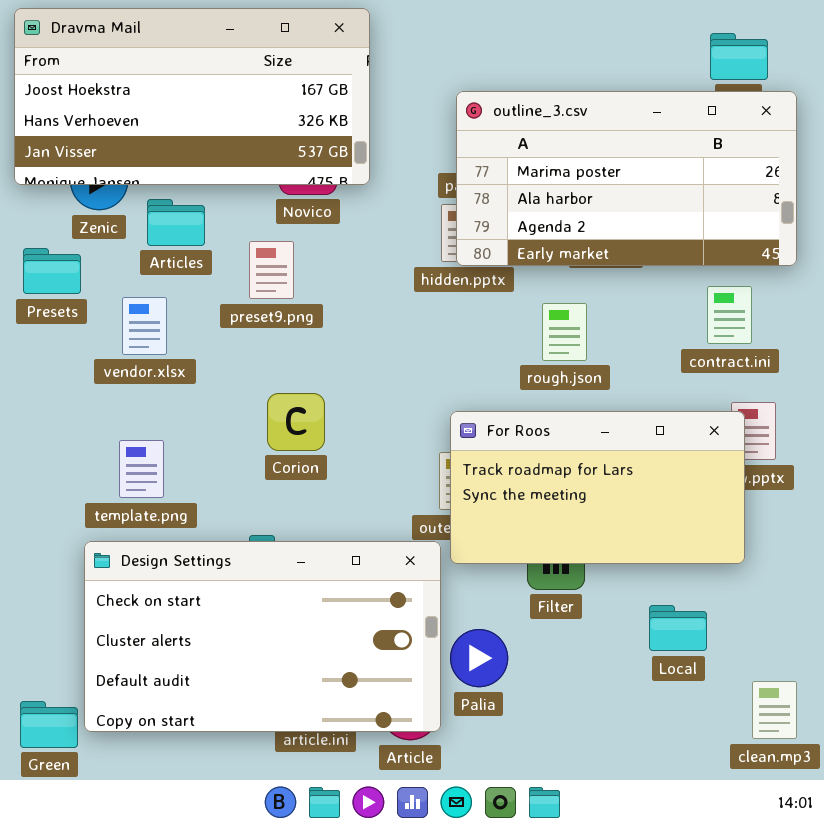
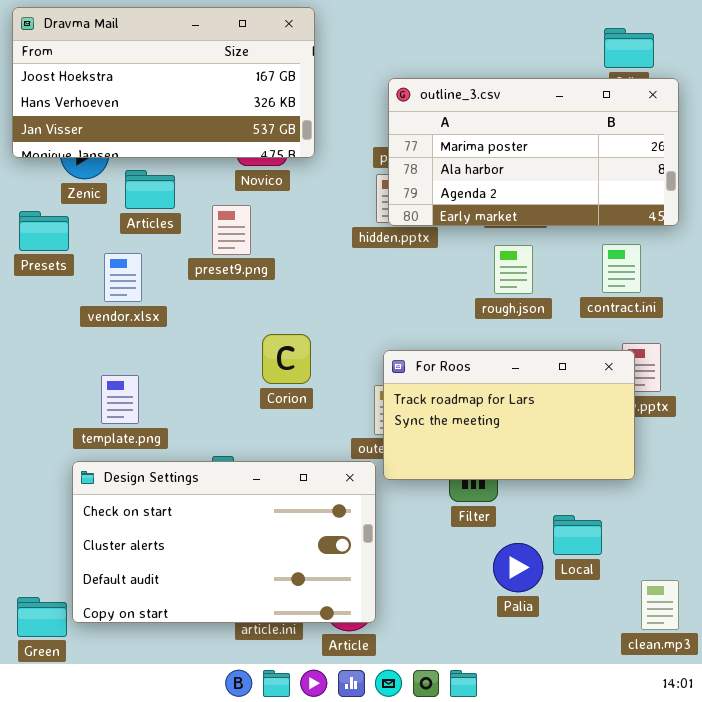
rough.json: [542,303,587,361] -> [494,245,533,294], moved
Corion: [267,393,325,451] -> [262,334,311,384], moved
Palia: [450,629,508,687] -> [493,543,543,592], moved

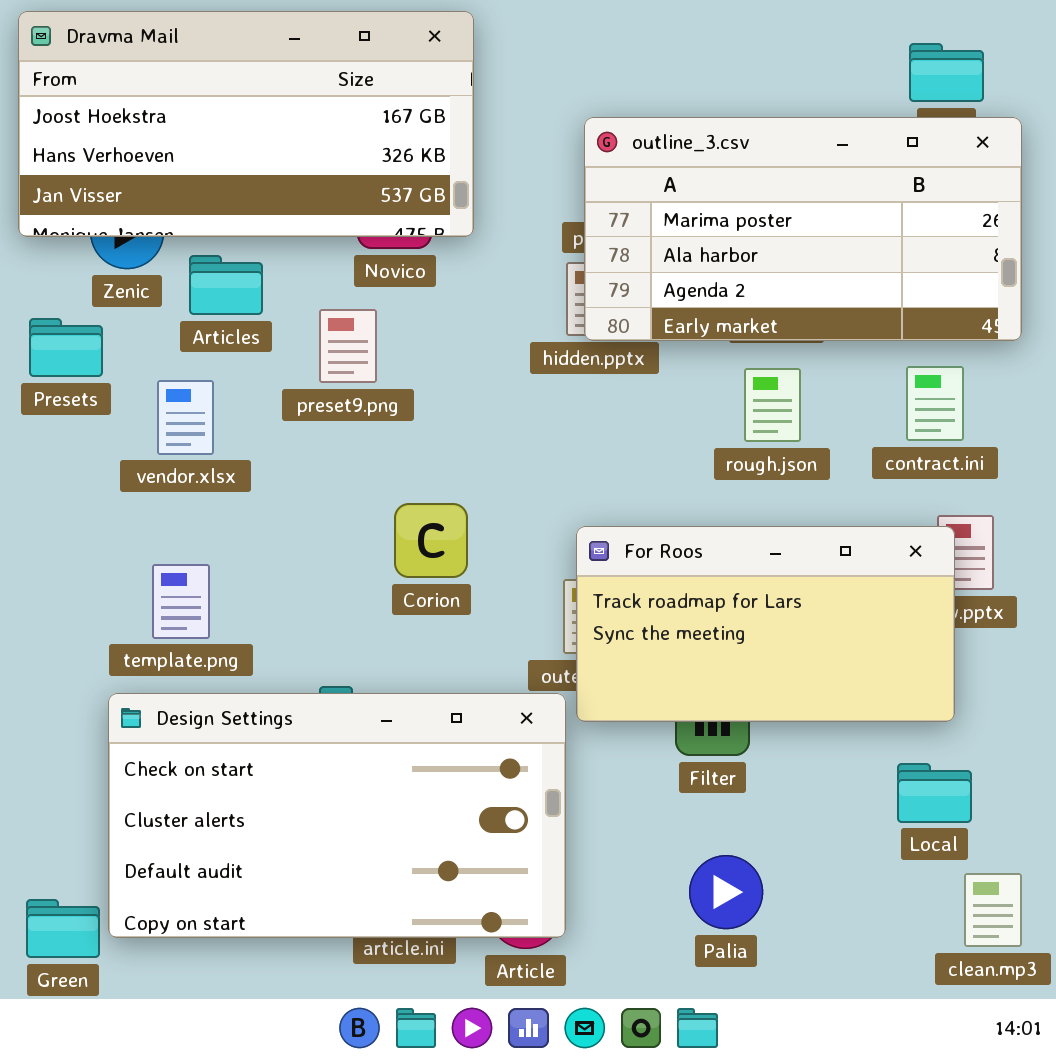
Local: [553,515,602,555] -> [897,763,972,823], moved
Palia: [493,543,543,592] -> [689,855,763,929], moved

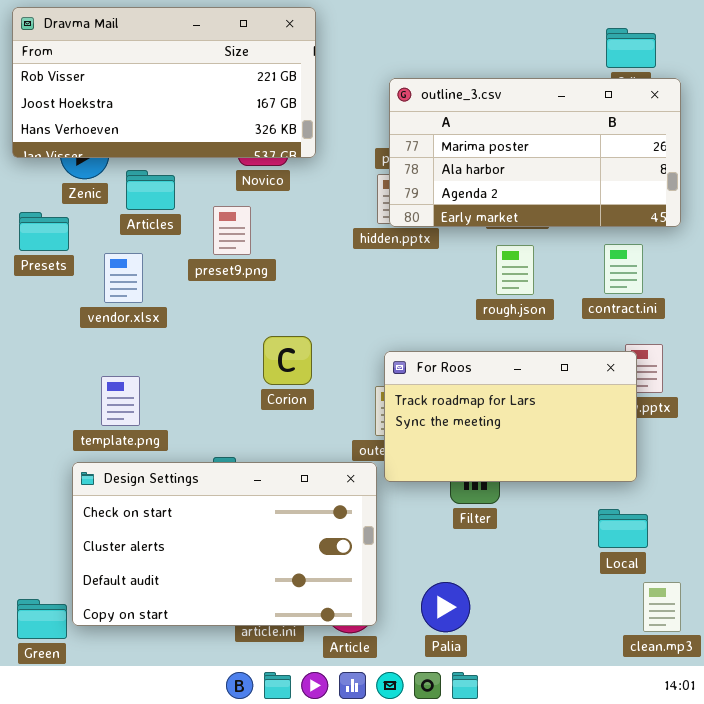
Dravma Mail: [18,11,474,237] -> [12,7,316,158], scrolled up 1 row
Palia: [689,855,763,929] -> [421,582,470,632], moved

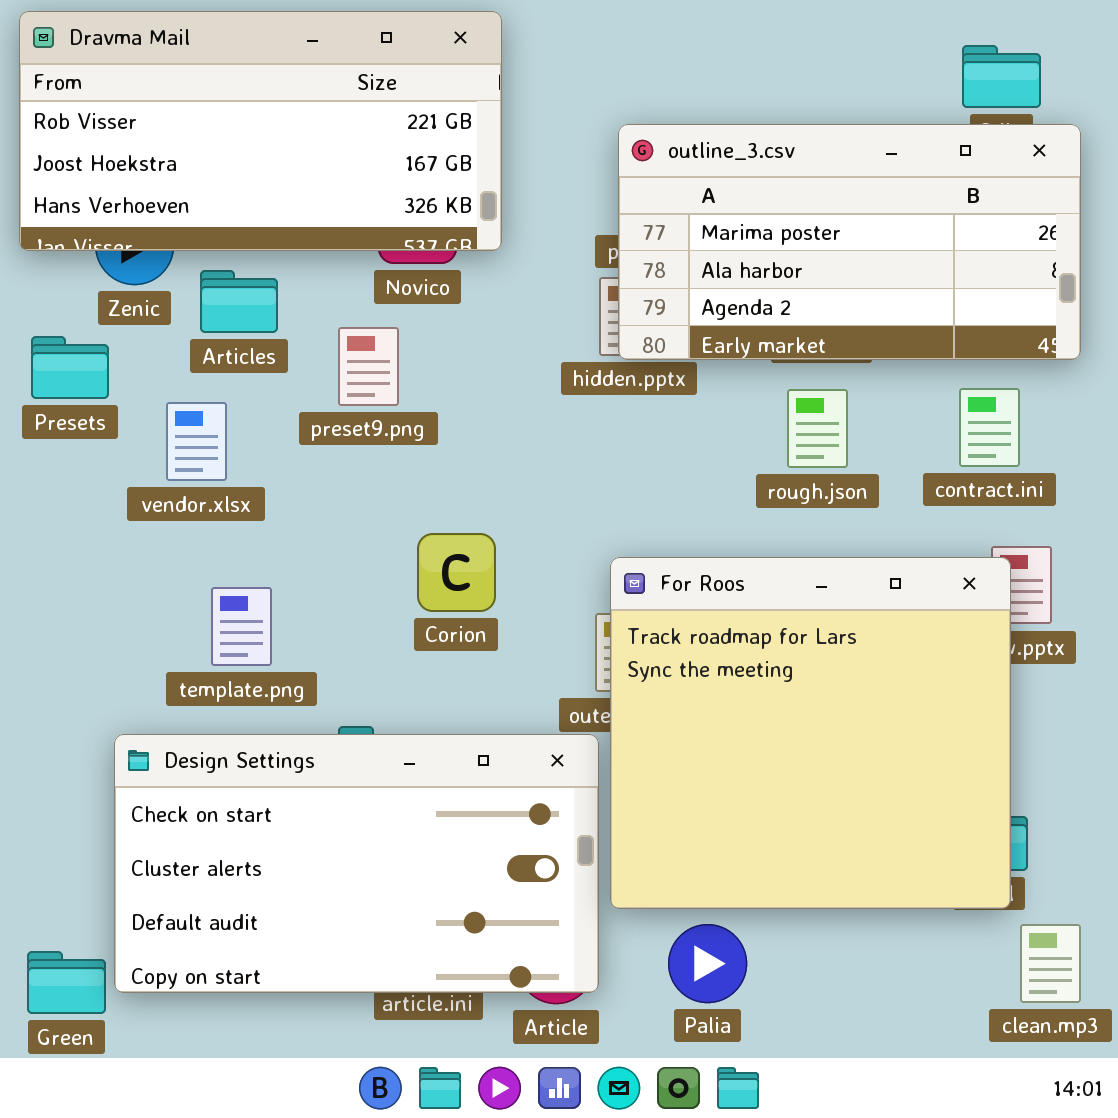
For Roos: [384,351,637,482] -> [610,557,1011,909], resized
template.png: [101,376,140,426] -> [211,587,272,666], moved

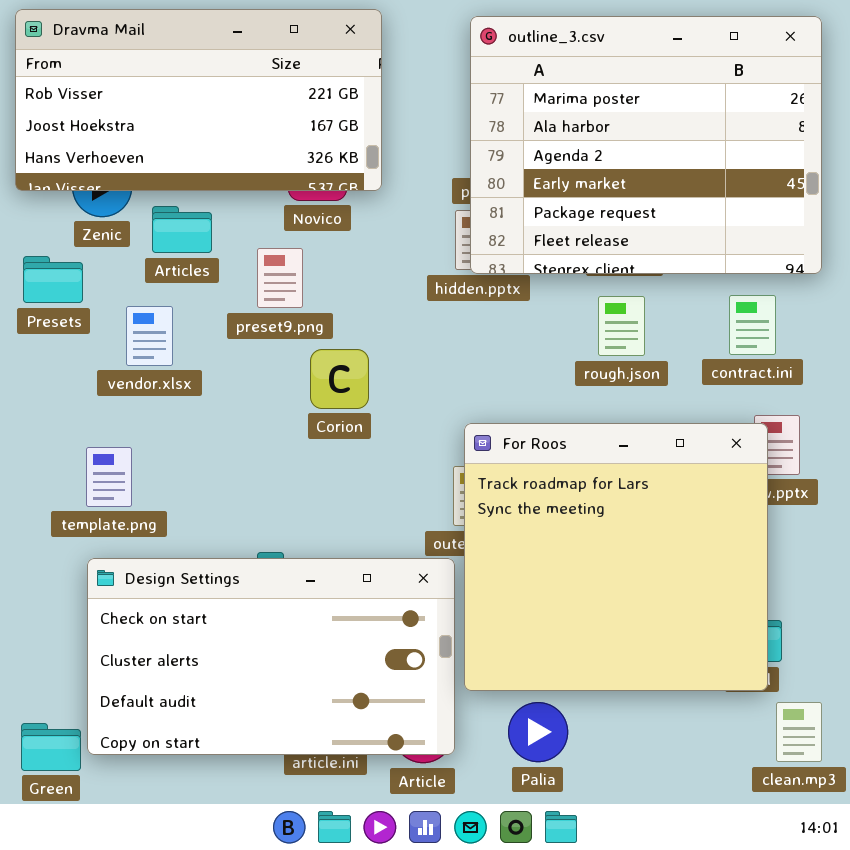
outline_3.csv: [618,124,1081,360] -> [470,16,822,274], resized
Corion: [417,533,496,612] -> [310,349,369,409], moved
template.png: [211,587,272,666] -> [86,447,132,507], moved

